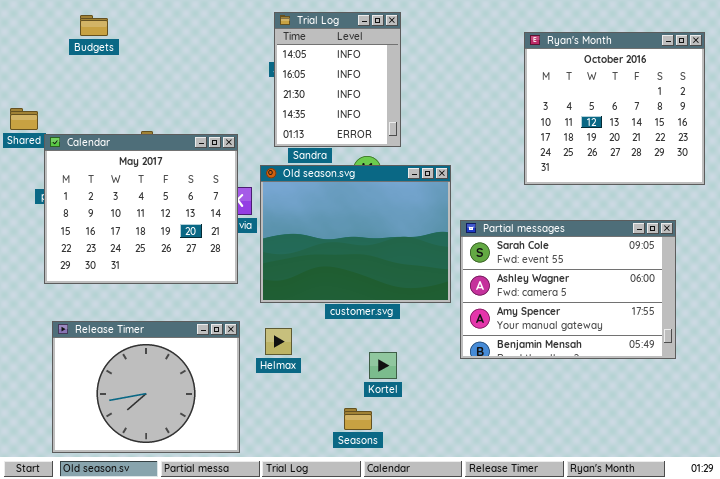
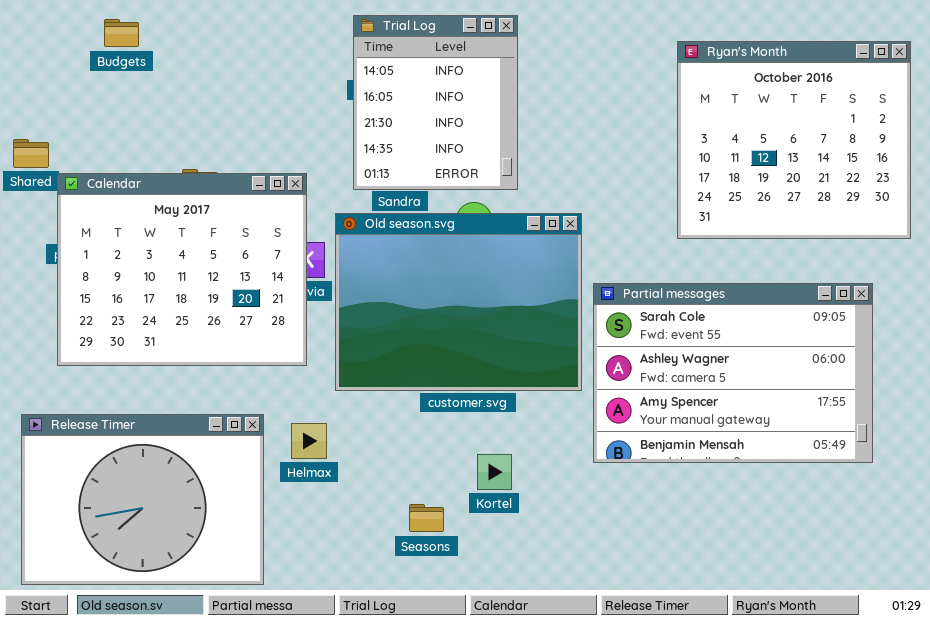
Release Timer: [52,321,240,453] -> [21,414,264,585], moved
Helmax: [265,328,292,355] -> [291,423,327,459], moved
Seasons: [344,408,372,430] -> [409,504,444,532], moved

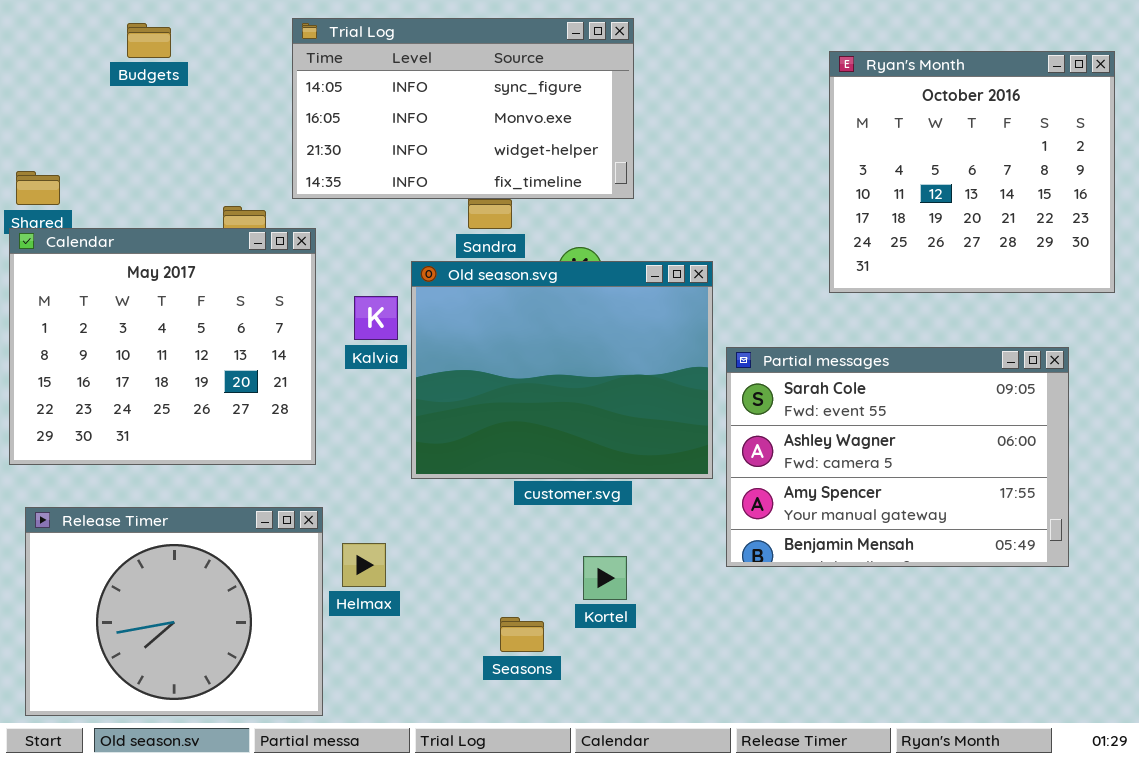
Trial Log: [353,15,518,190] -> [292,18,634,199], resized
Calendar: [57,173,307,366] -> [9,228,316,465], moved
Helmax: [291,423,327,459] -> [342,543,386,587], moved

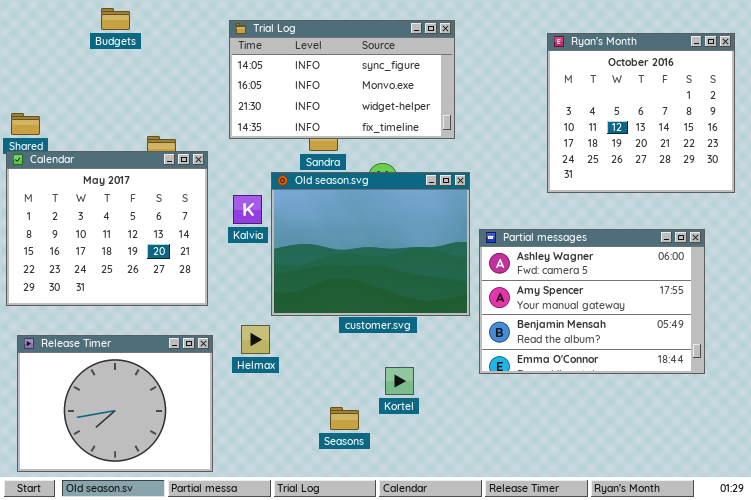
Trial Log: [292,18,634,199] -> [229,20,455,139], moved
Budgets: [127,23,171,58] -> [101,8,130,30], moved
Partial messages: [726,347,1069,567] -> [479,229,705,374], scrolled down 1 row
Helmax: [342,543,386,587] -> [241,325,270,354], moved

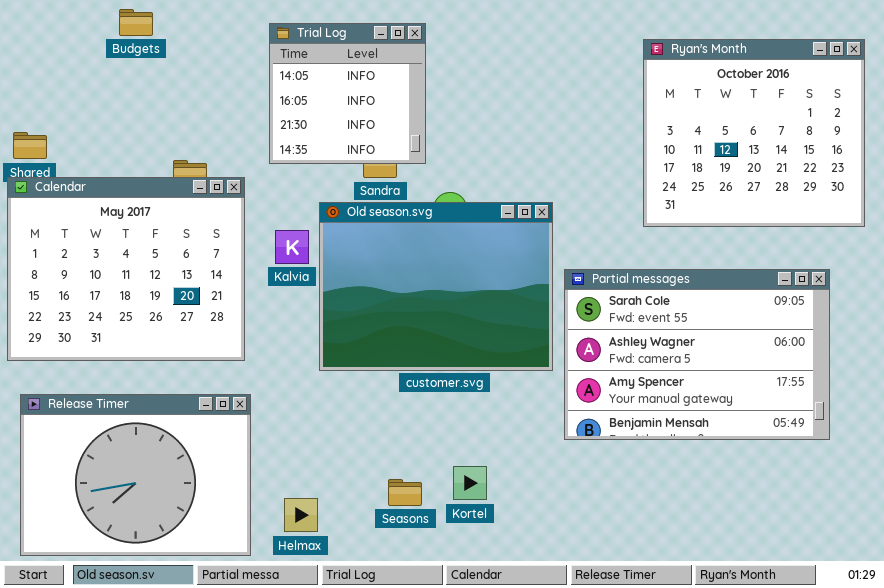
Trial Log: [229,20,455,139] -> [269,23,426,164], resized
Partial messages: [479,229,705,374] -> [564,269,830,440], scrolled up 1 row
Helmax: [241,325,270,354] -> [284,498,318,532], moved
Kortel: [385,367,414,395] -> [453,466,487,500], moved

